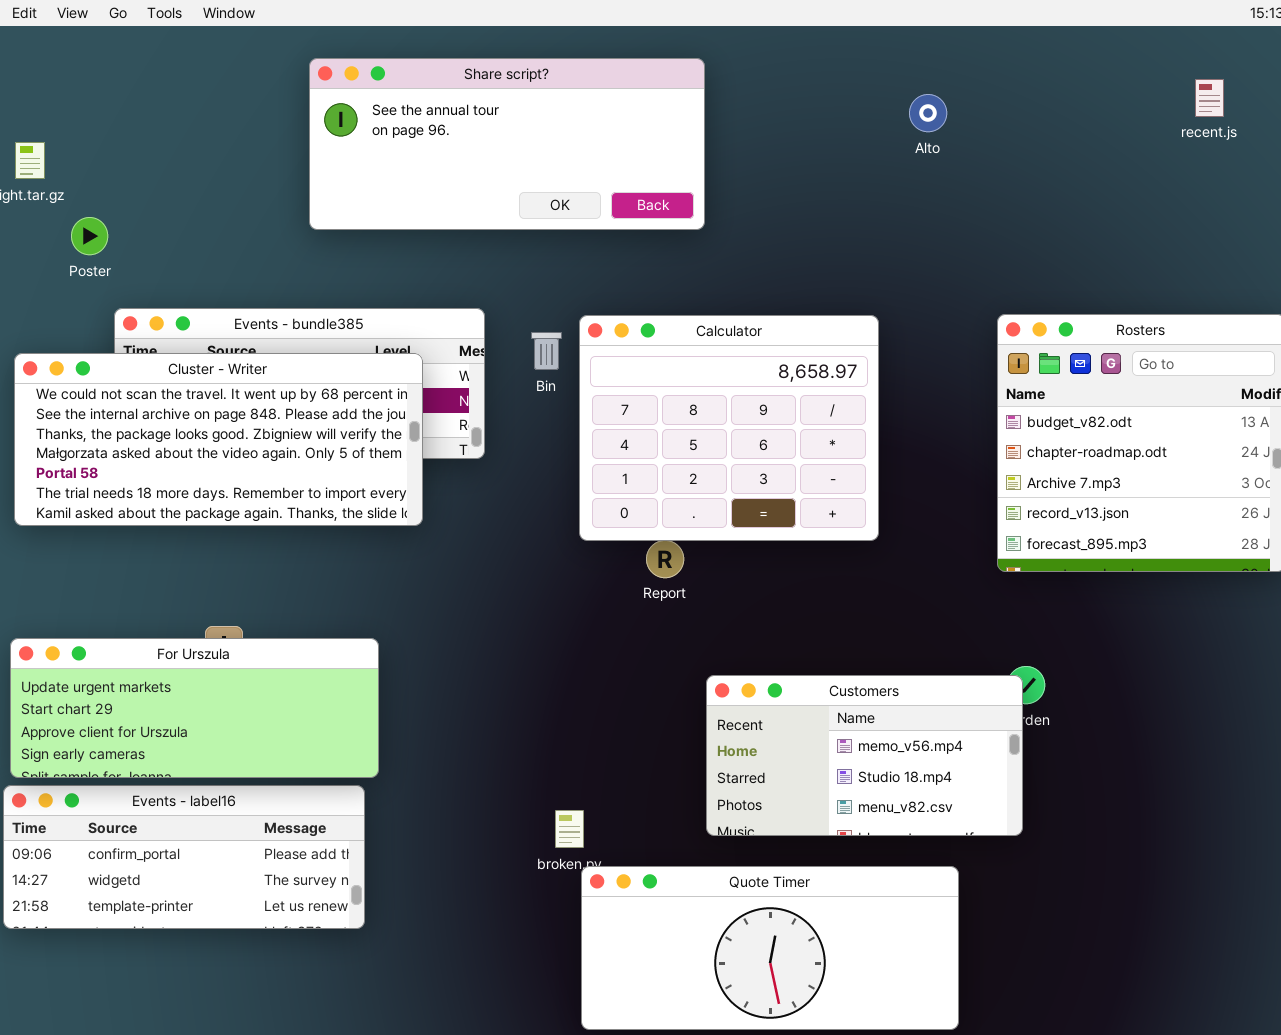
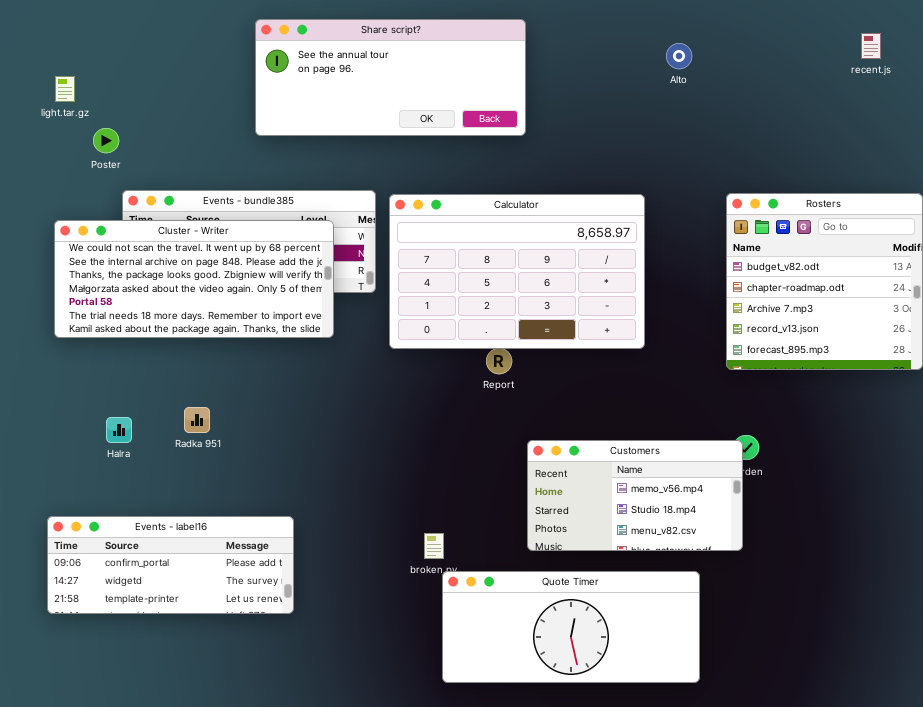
Calculator: [579,315,879,541] -> [389,194,645,349], resized
For Urszula: [10,638,379,778] -> none, closed

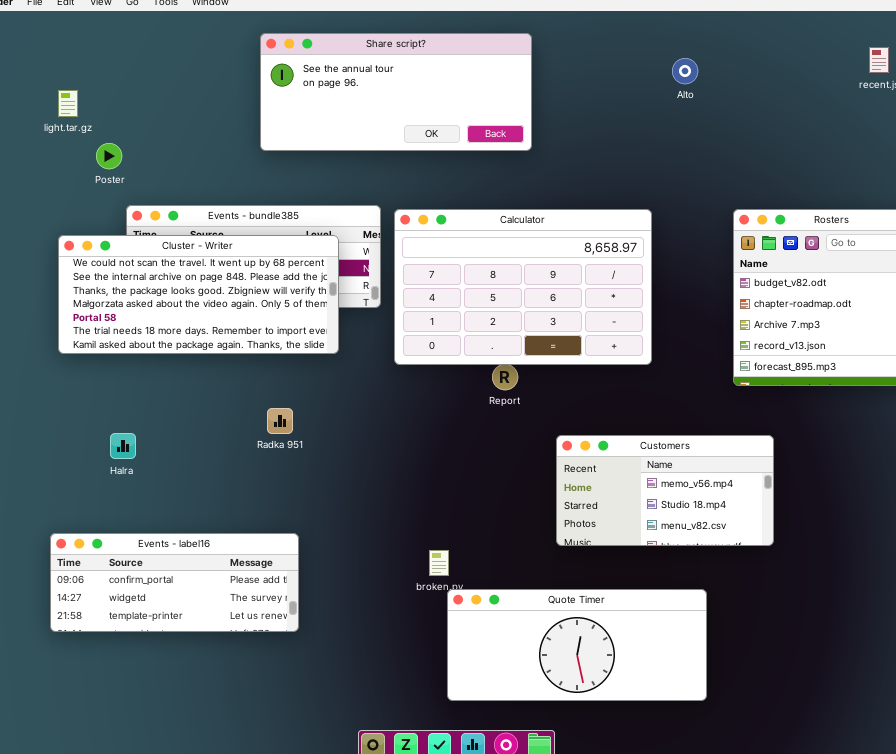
Radka 951: [184,407,210,433] -> [267,408,293,434], moved
Customers: [527,440,743,551] -> [556,435,774,546], moved

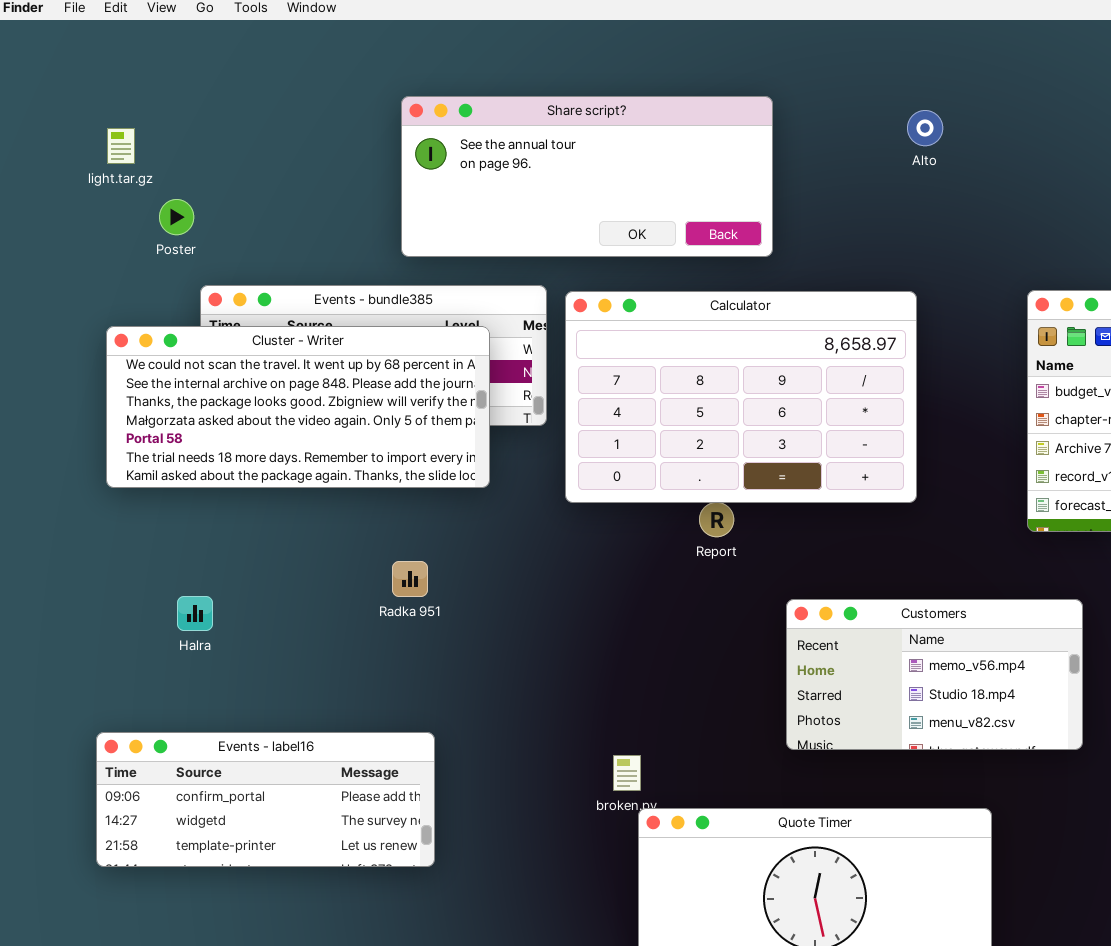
Share script?: [260,33,532,151] -> [401,96,773,257], moved
Alto: [672,58,698,84] -> [907,110,943,146], moved

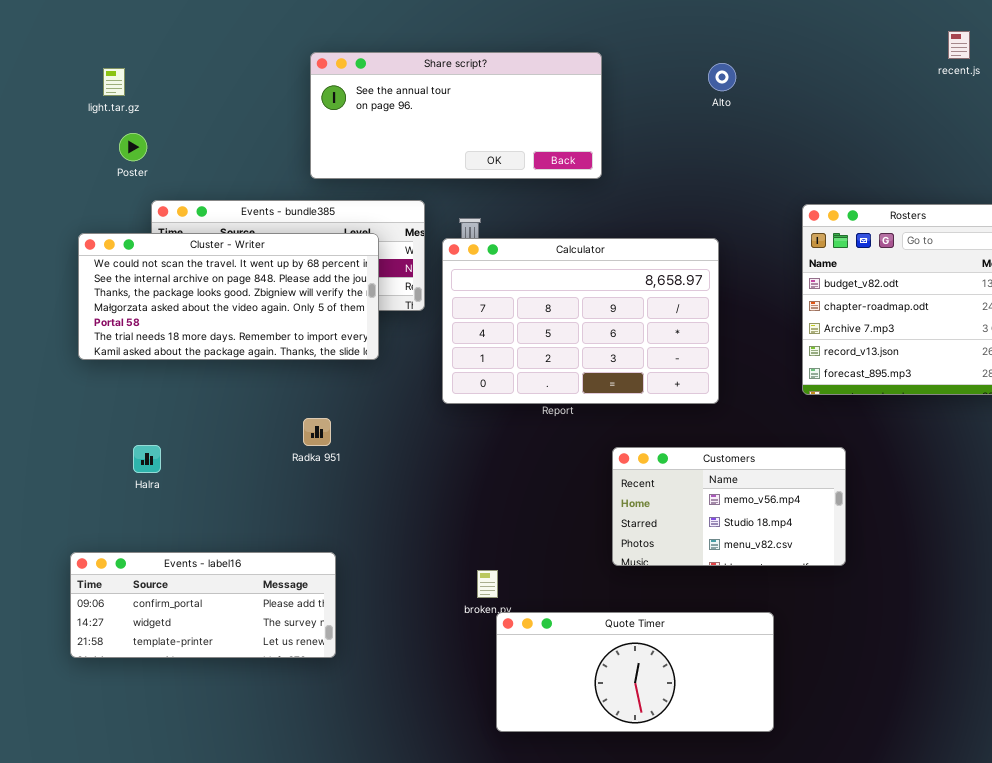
light.tar.gz: [107,128,135,164] -> [103,68,125,96], moved
Calculator: [565,291,917,503] -> [442,238,719,404], moved

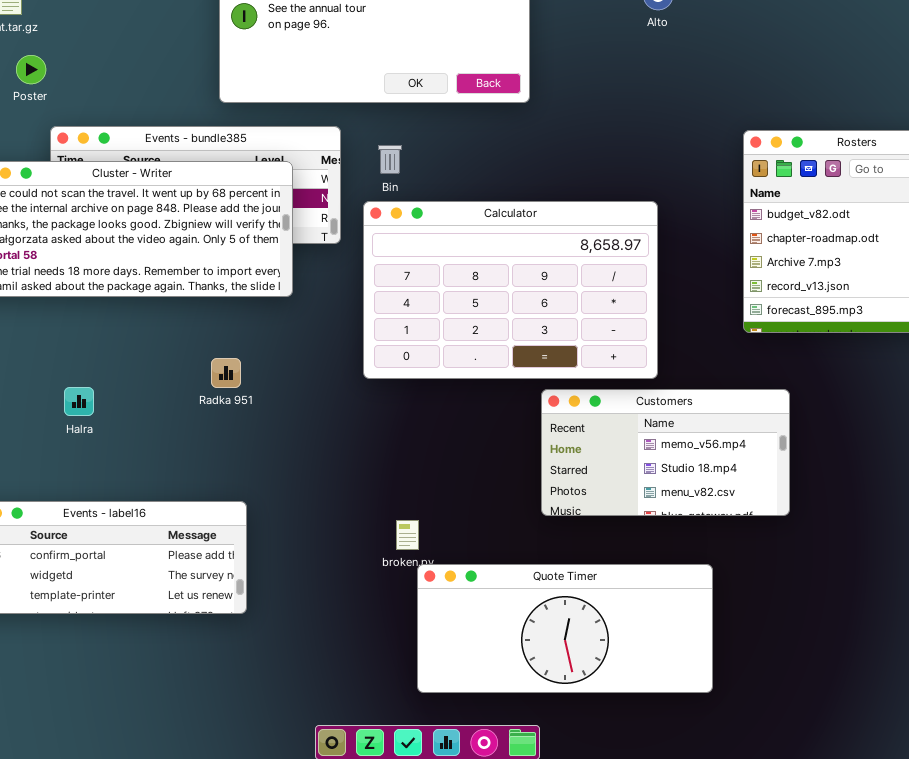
Calculator: [442,238,719,404] -> [363,201,658,379], moved
Halra: [133,445,161,473] -> [64,387,94,416], moved

